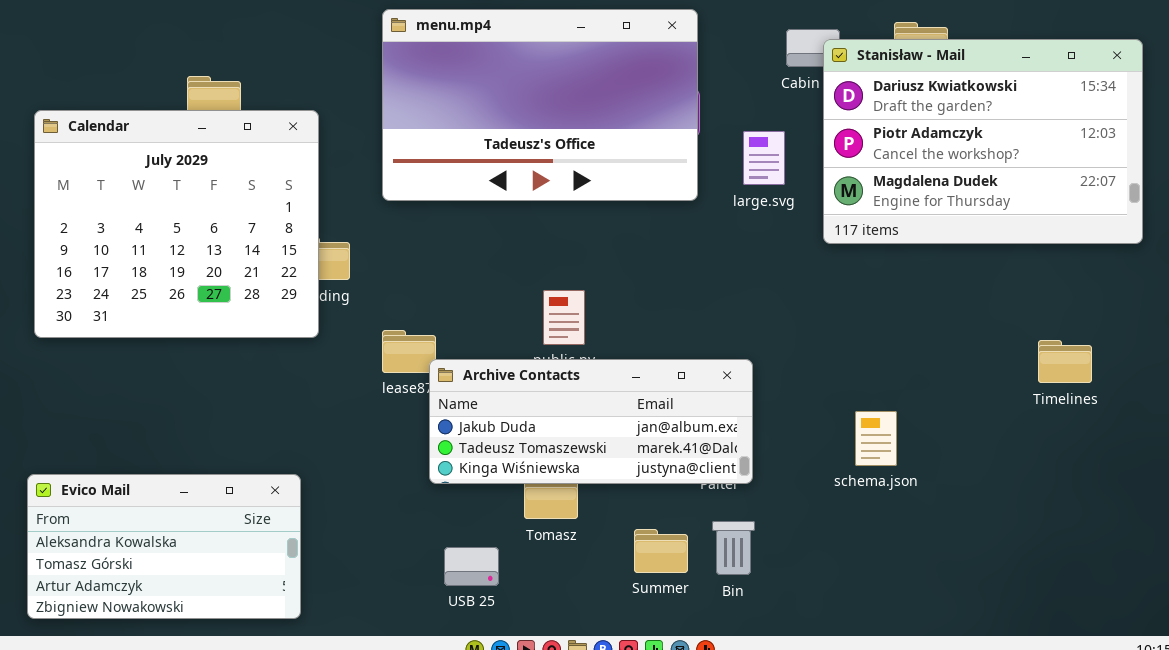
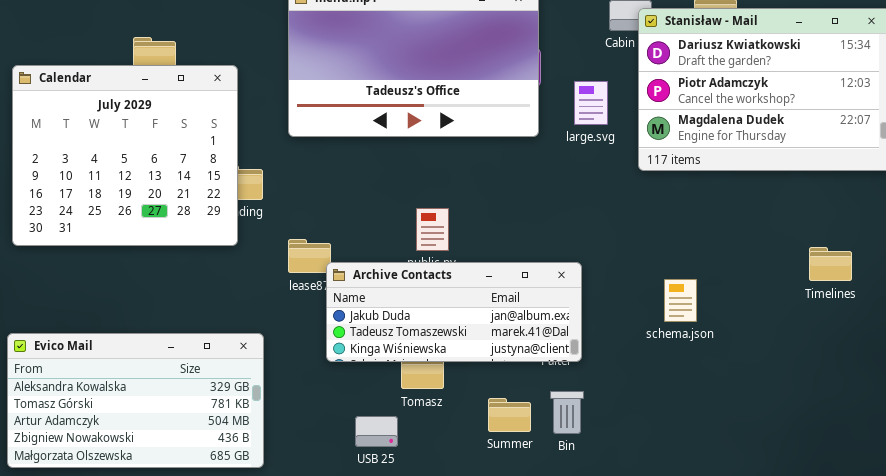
schema.json: [855,411,897,466] -> [664,279,697,322], moved
Evico Mail: [27,474,301,619] -> [7,333,264,468], resized
USB 25: [444,547,499,586] -> [355,416,398,447], moved

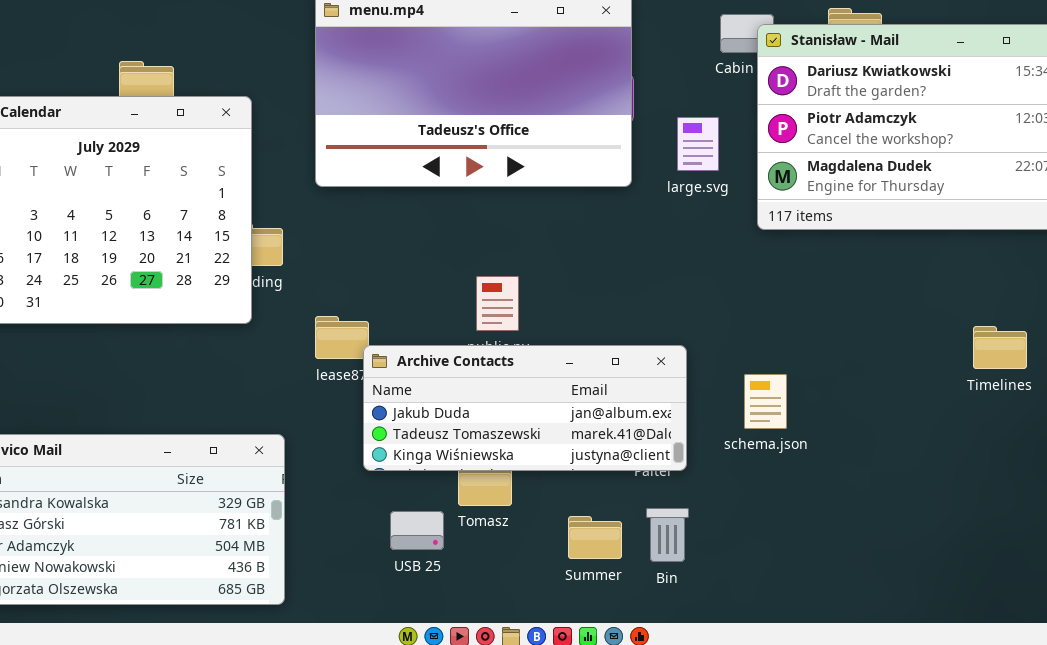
schema.json: [664,279,697,322] -> [744,374,787,429], moved
USB 25: [355,416,398,447] -> [390,511,444,550], moved

